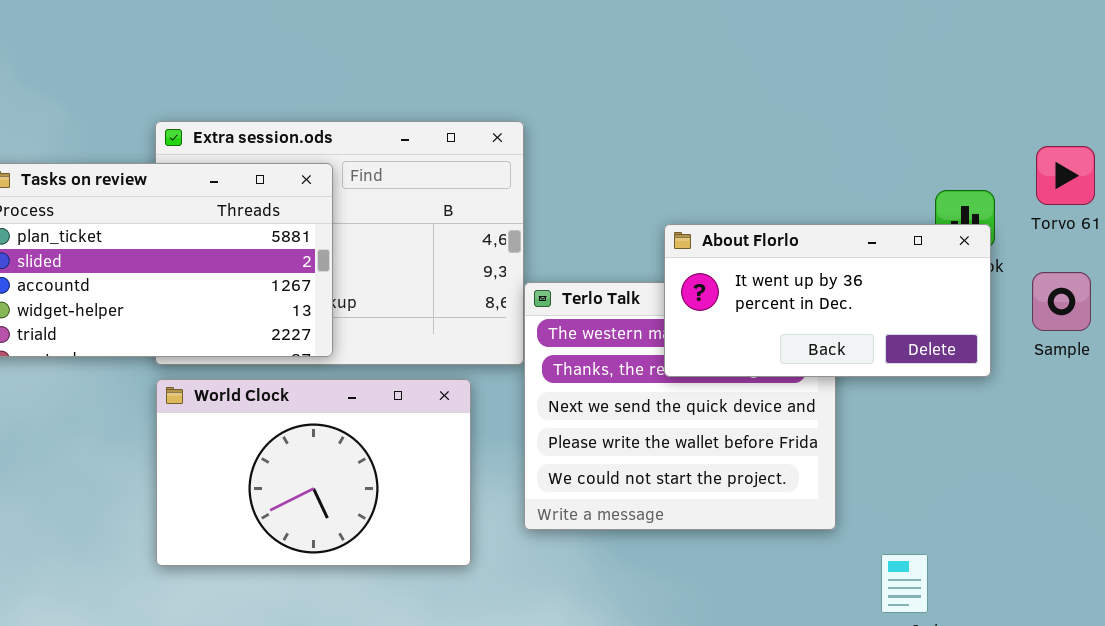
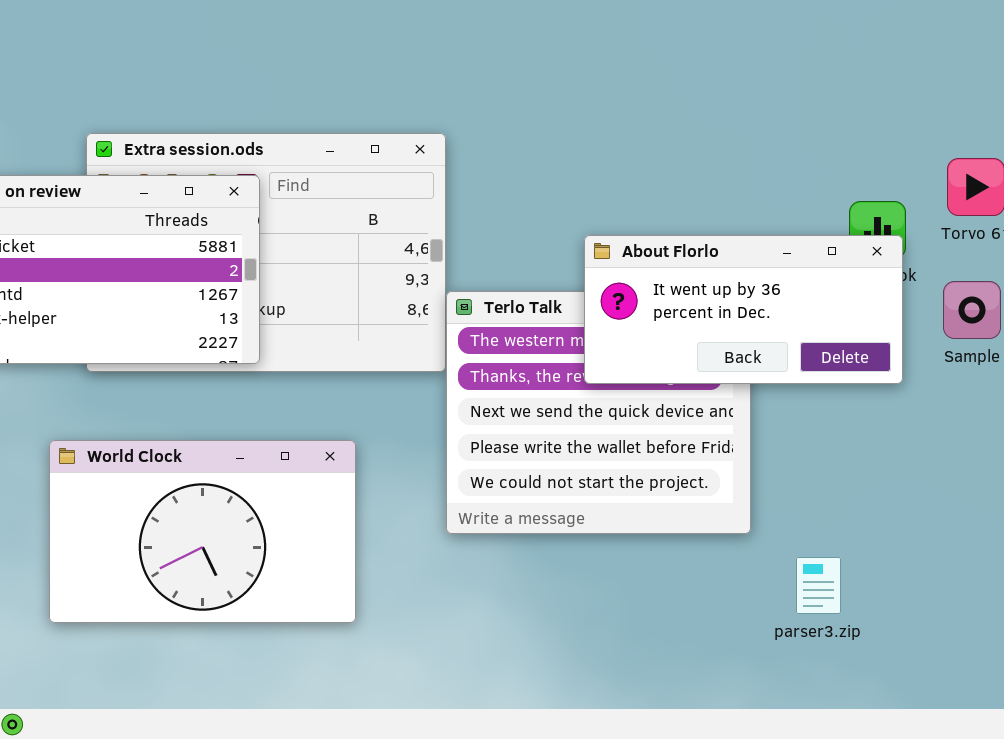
World Clock: [156,379,471,566] -> [49,440,356,623], moved

